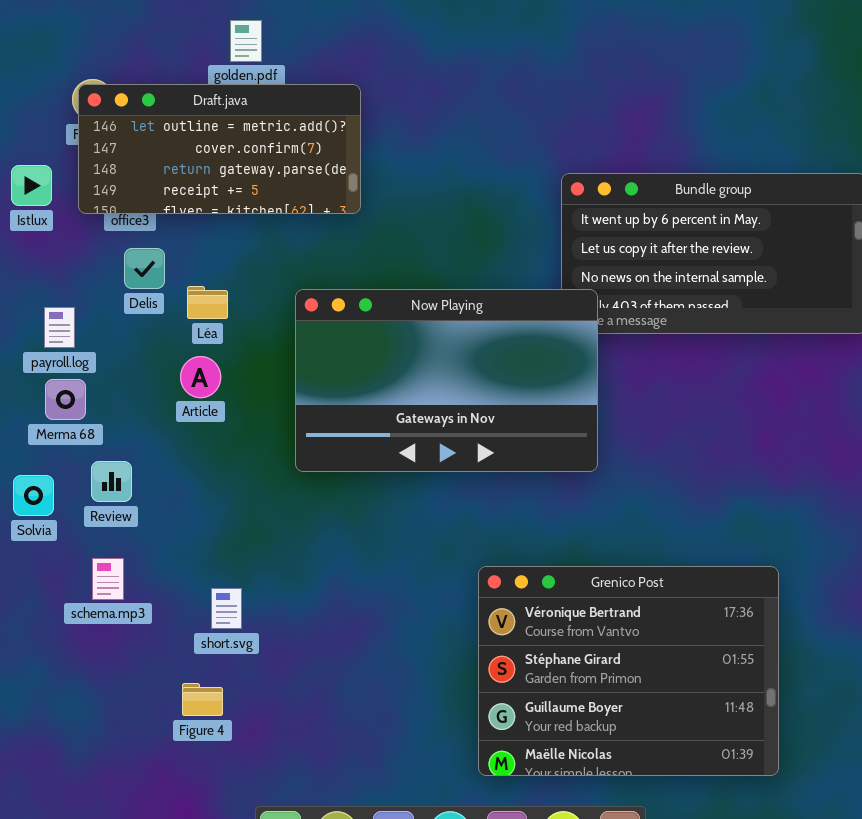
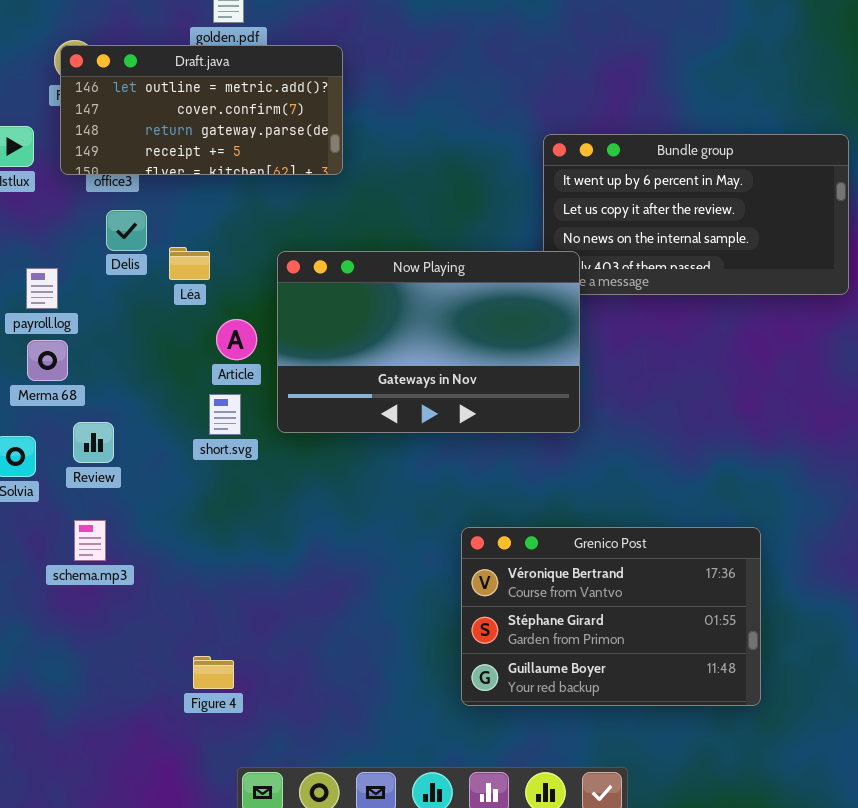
Article: [180,356,221,398] -> [216,319,257,360], moved
Grenico Post: [478,566,779,776] -> [461,527,761,706], resized
short.svg: [211,588,242,629] -> [209,394,241,435], moved
Figure 4: [182,683,223,716] -> [193,656,234,689], moved

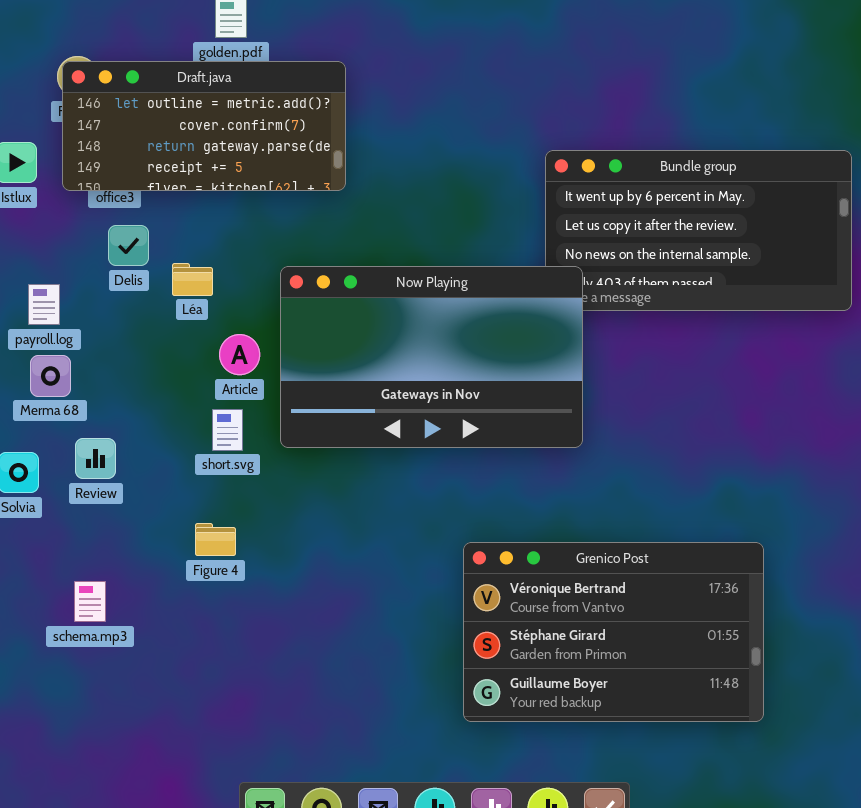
schema.mp3: [74,520,106,561] -> [74,581,106,622], moved
Figure 4: [193,656,234,689] -> [195,523,236,556], moved

